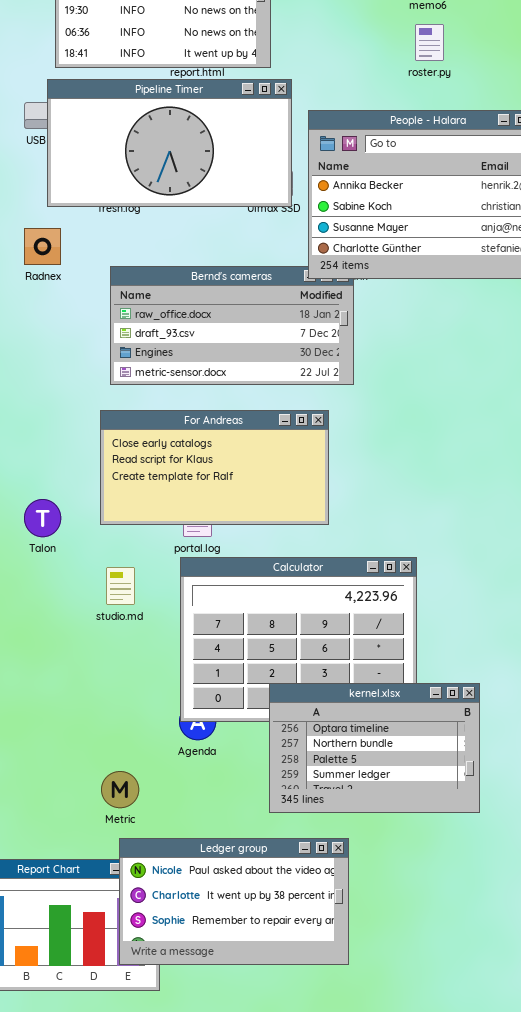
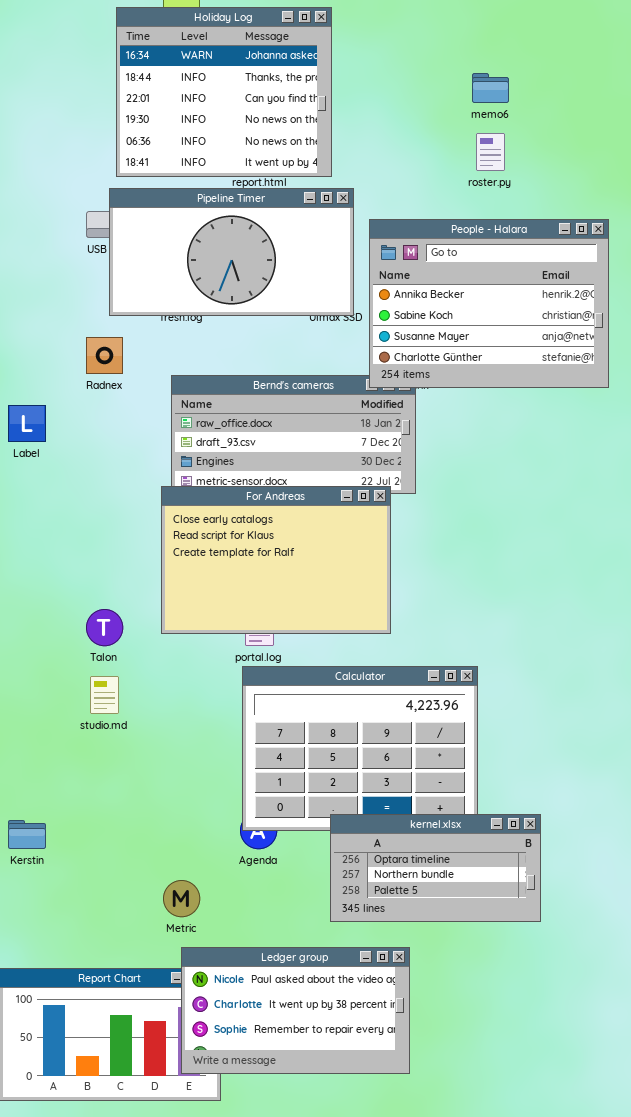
For Andreas: [100,410,329,525] -> [161,486,391,634], resized
studio.md: [106,567,135,605] -> [90,676,119,714], moved
kernel.xlsx: [269,683,480,813] -> [330,814,541,922], resized

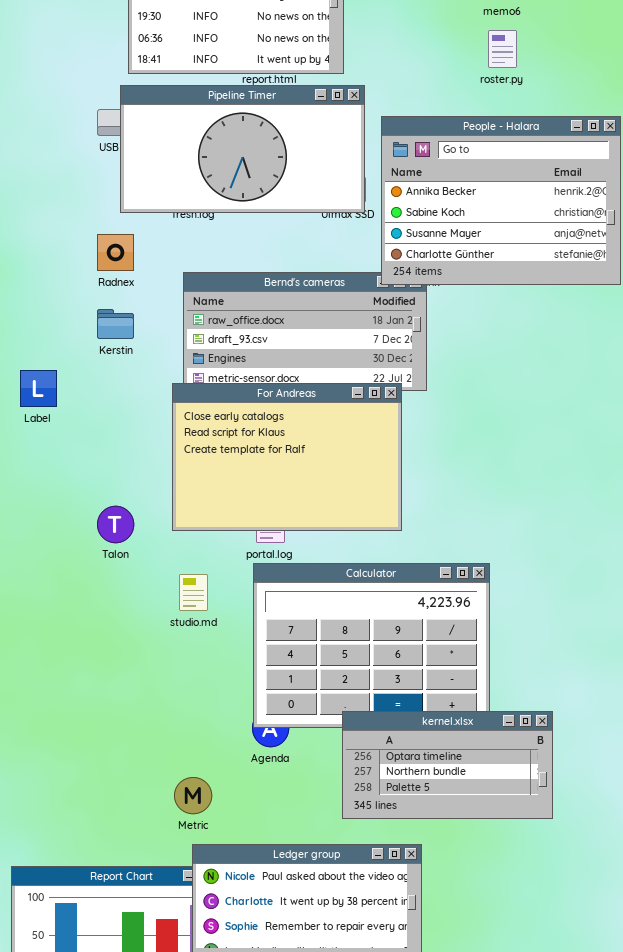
Label: [8,405,46,442] -> [20,370,57,407], moved
studio.md: [90,676,119,714] -> [179,574,208,611], moved
Kerstin: [8,820,46,849] -> [97,309,134,339], moved

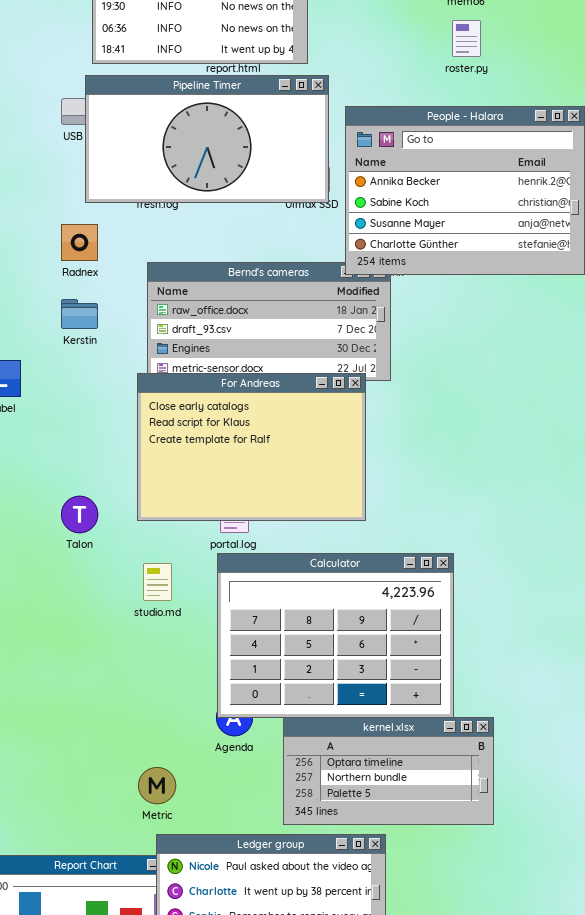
kernel.xlsx: [342,711,553,819] -> [283,717,494,825], moved

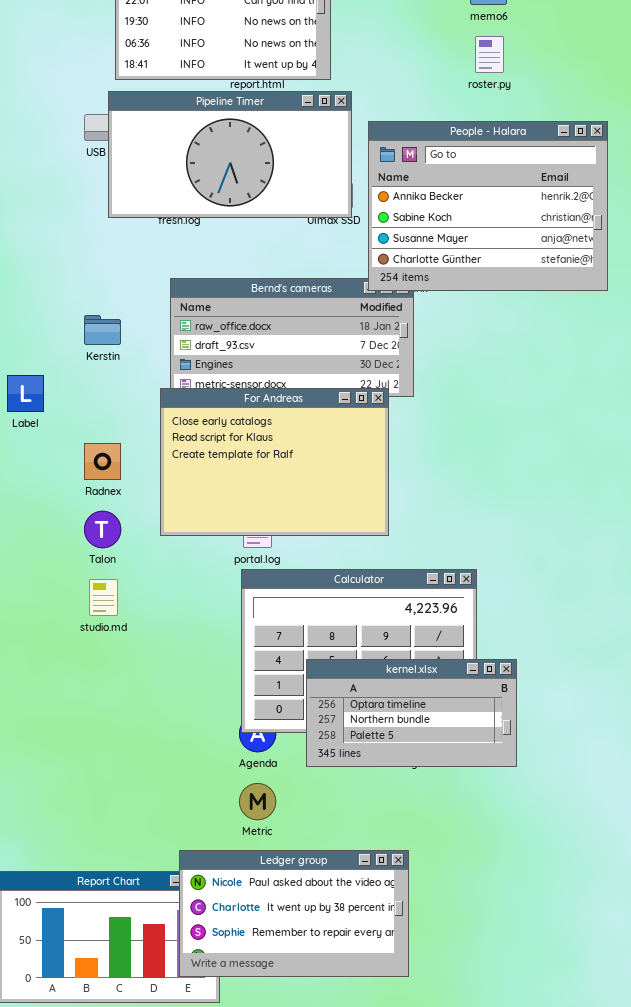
Radnex: [61,224,98,261] -> [84,443,121,480], moved
studio.md: [143,563,172,601] -> [89,579,118,616], moved
kernel.xlsx: [283,717,494,825] -> [306,659,517,767], moved
Metric: [138,767,176,804] -> [239,783,276,820], moved

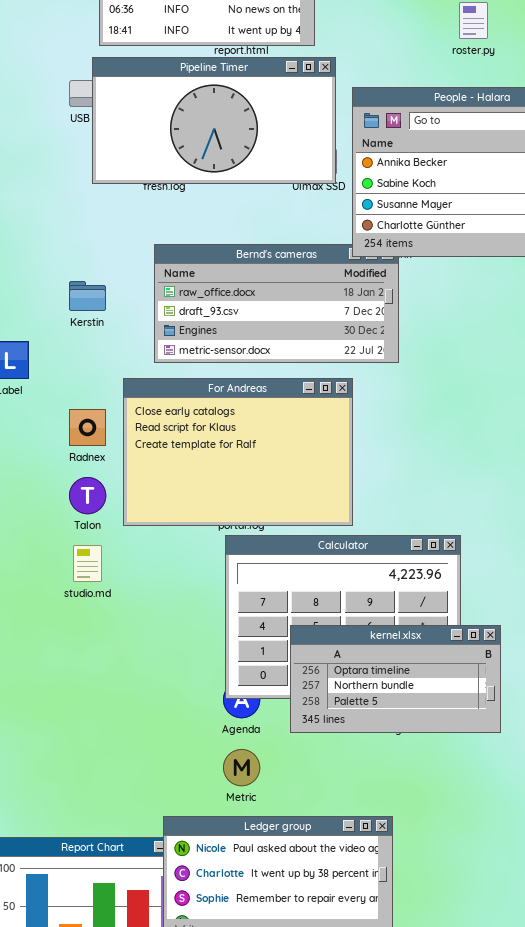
For Andreas: [160,388,389,536] -> [123,378,353,526], moved

